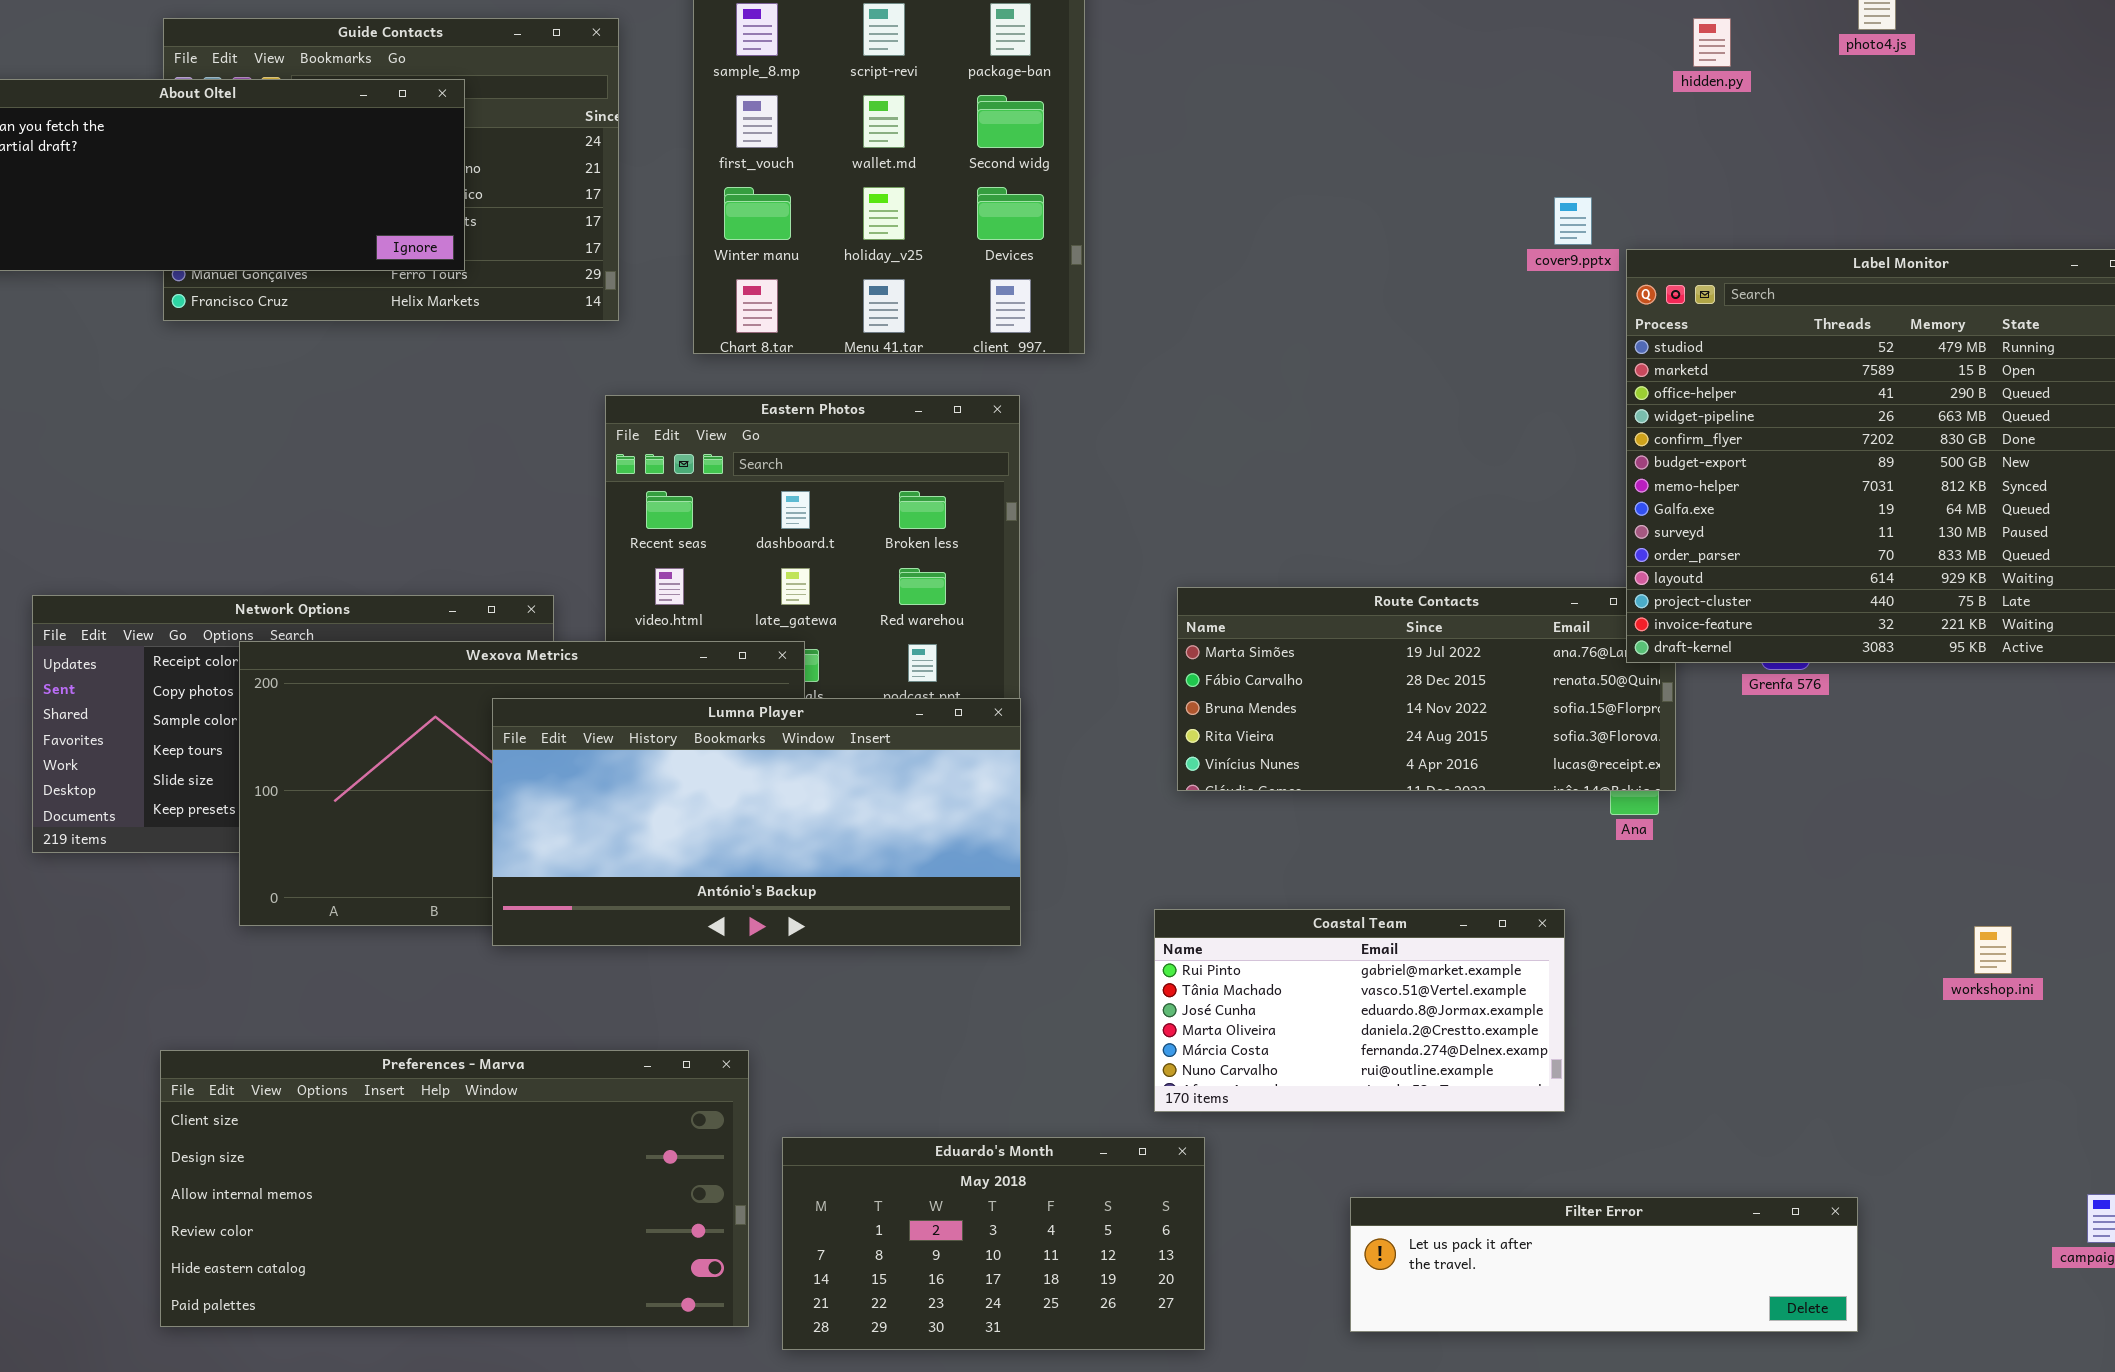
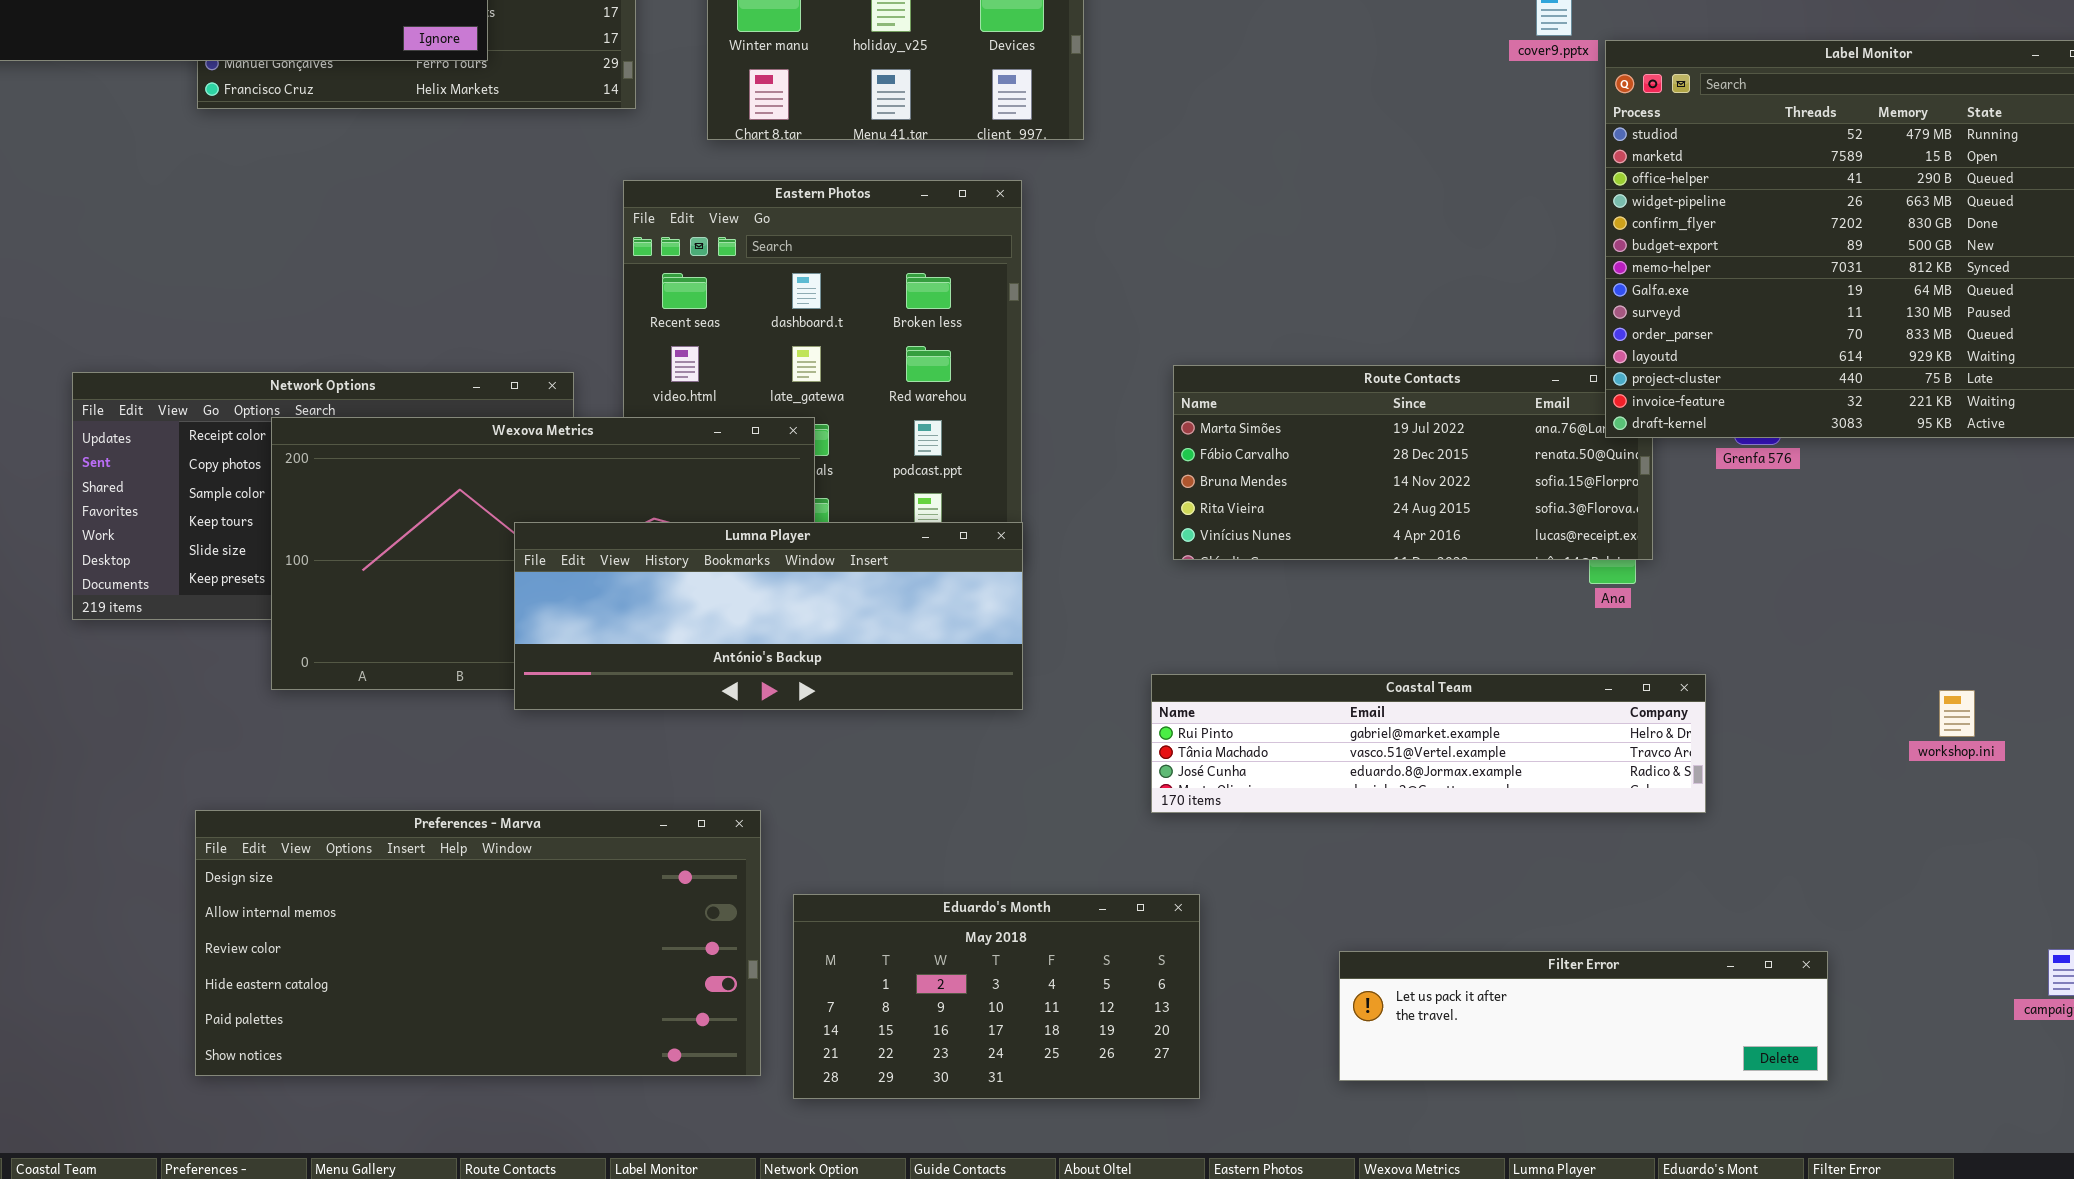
Lumna Player: [492,698,1021,946] -> [514,522,1023,710], resized
Coastal Team: [1154,909,1565,1112] -> [1151,674,1706,813], resized
Preferences - Marva: [160,1050,749,1327] -> [195,810,761,1076], scrolled down 1 row

